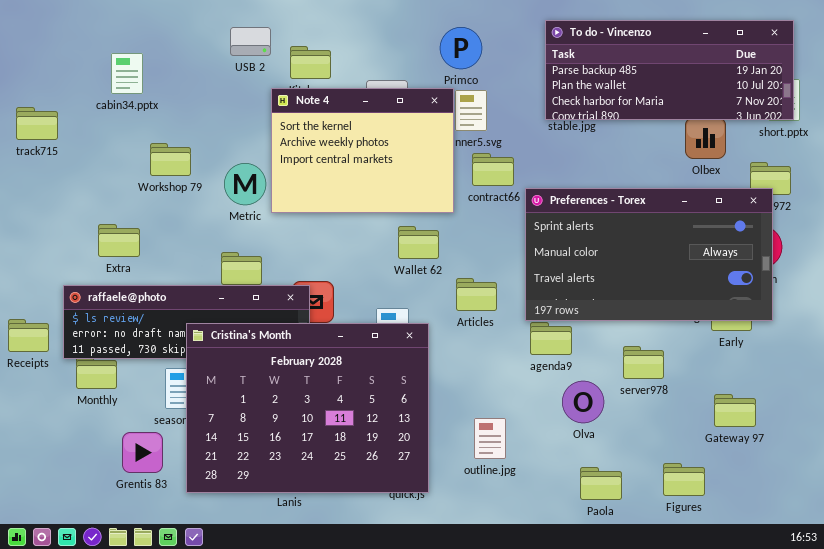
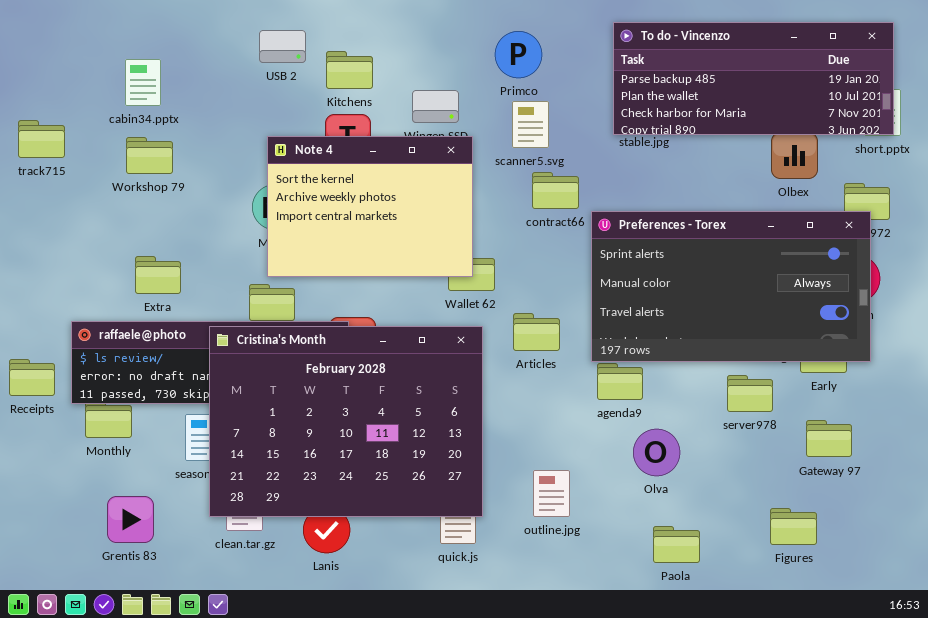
Note 4: [271,88,454,213] -> [267,136,473,277], moved
Workshop 79: [150,143,191,176] -> [126,137,173,174], moved
Extra: [98,224,140,257] -> [135,256,181,294], moved
Cristina's Month: [186,323,429,493] -> [209,326,483,517], moved
server978: [623,346,664,379] -> [727,375,773,412], moved
Gateway 97: [714,394,756,427] -> [806,420,852,457], moved
Grentis 83: [122,432,163,473] -> [107,496,154,543], moved
Figures: [663,463,705,496] -> [770,508,817,545], moved

